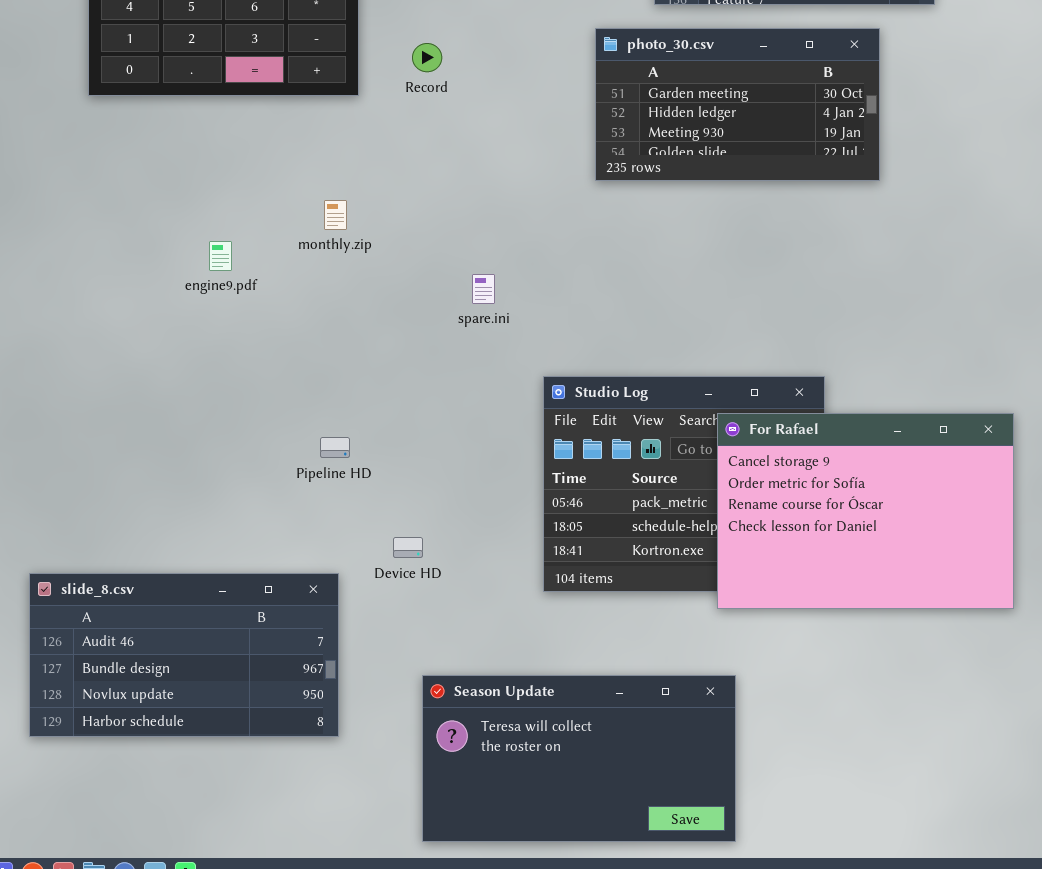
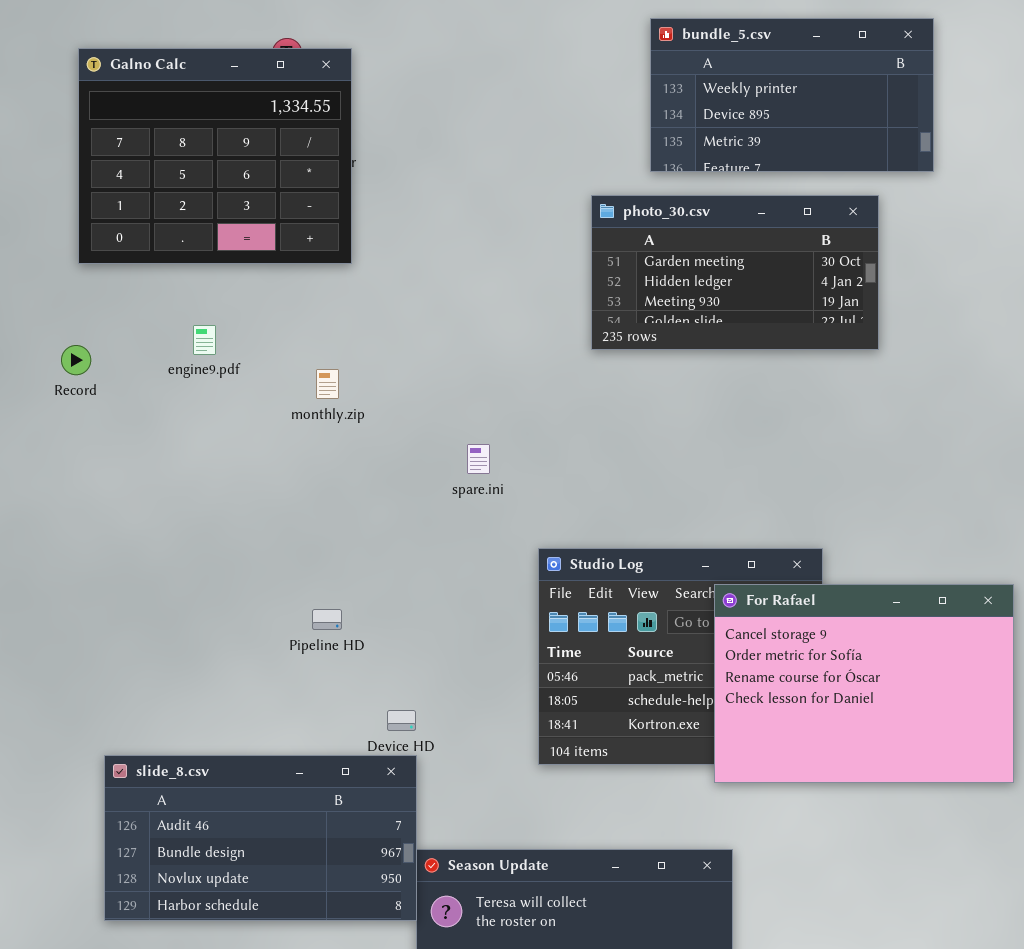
Record: [412,43,442,72] -> [61,345,91,375], moved
engine9.pdf: [209,241,232,271] -> [193,325,216,355], moved
slide_8.csv: [29,573,339,737] -> [104,755,417,921], moved

